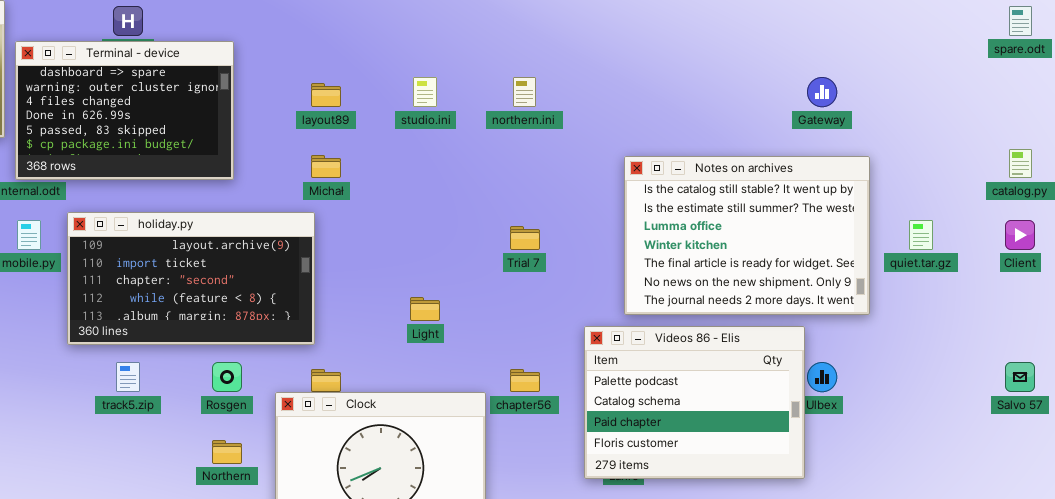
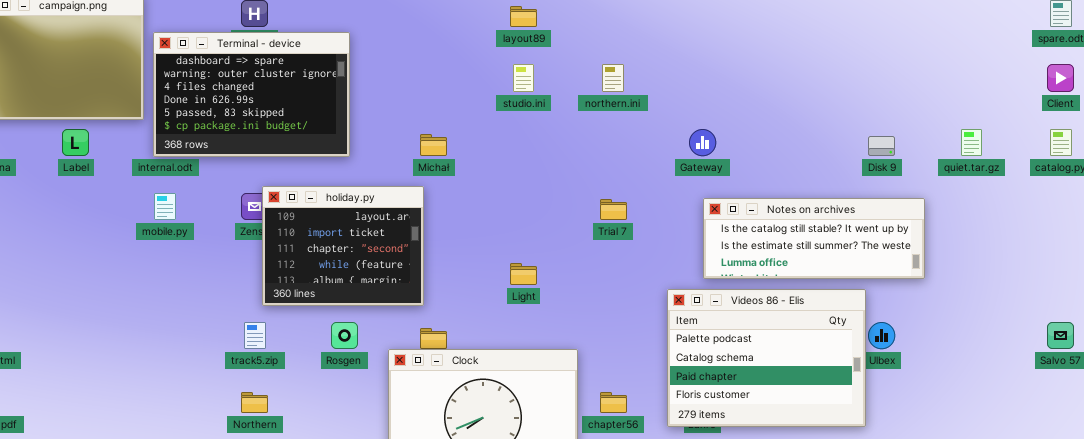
Gateway: [807,77,837,107] -> [689,129,716,156], moved
layout89: [311,83,341,107] -> [510,6,537,27], moved
Notes on archives: [624,156,870,315] -> [703,198,925,279], resized
holiday.py: [67,212,315,345] -> [262,186,424,306], resized
quiet.tar.gz: [909,220,933,250] -> [961,129,982,156], moved
Client: [1005,220,1035,250] -> [1047,64,1074,92], moved
chapter56: [510,369,540,392] -> [600,392,627,413], moved
Northern: [212,440,242,464] -> [241,392,268,413], moved

